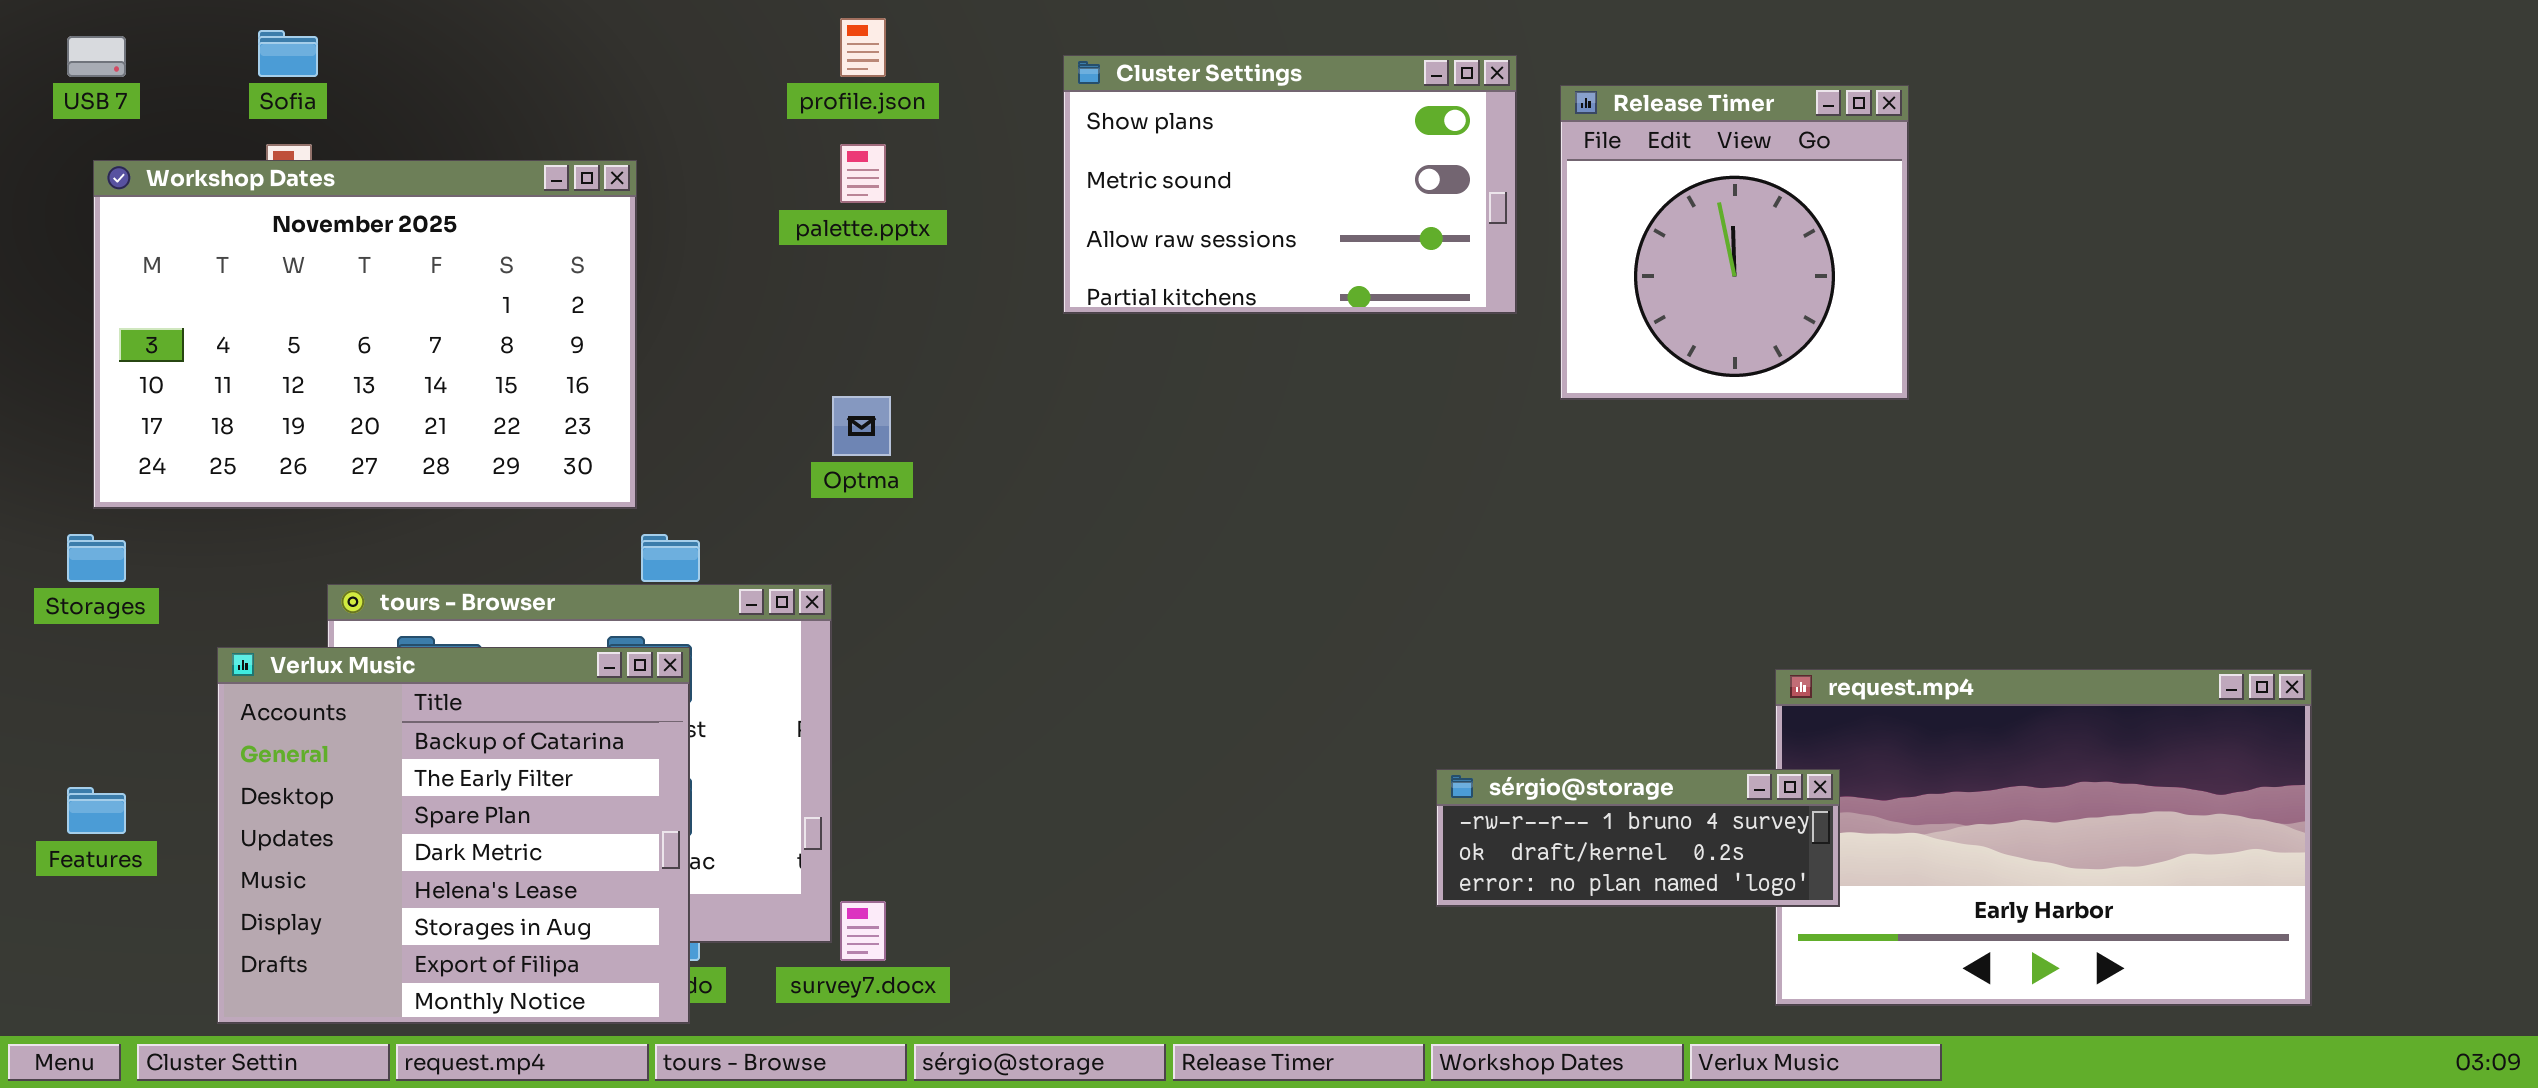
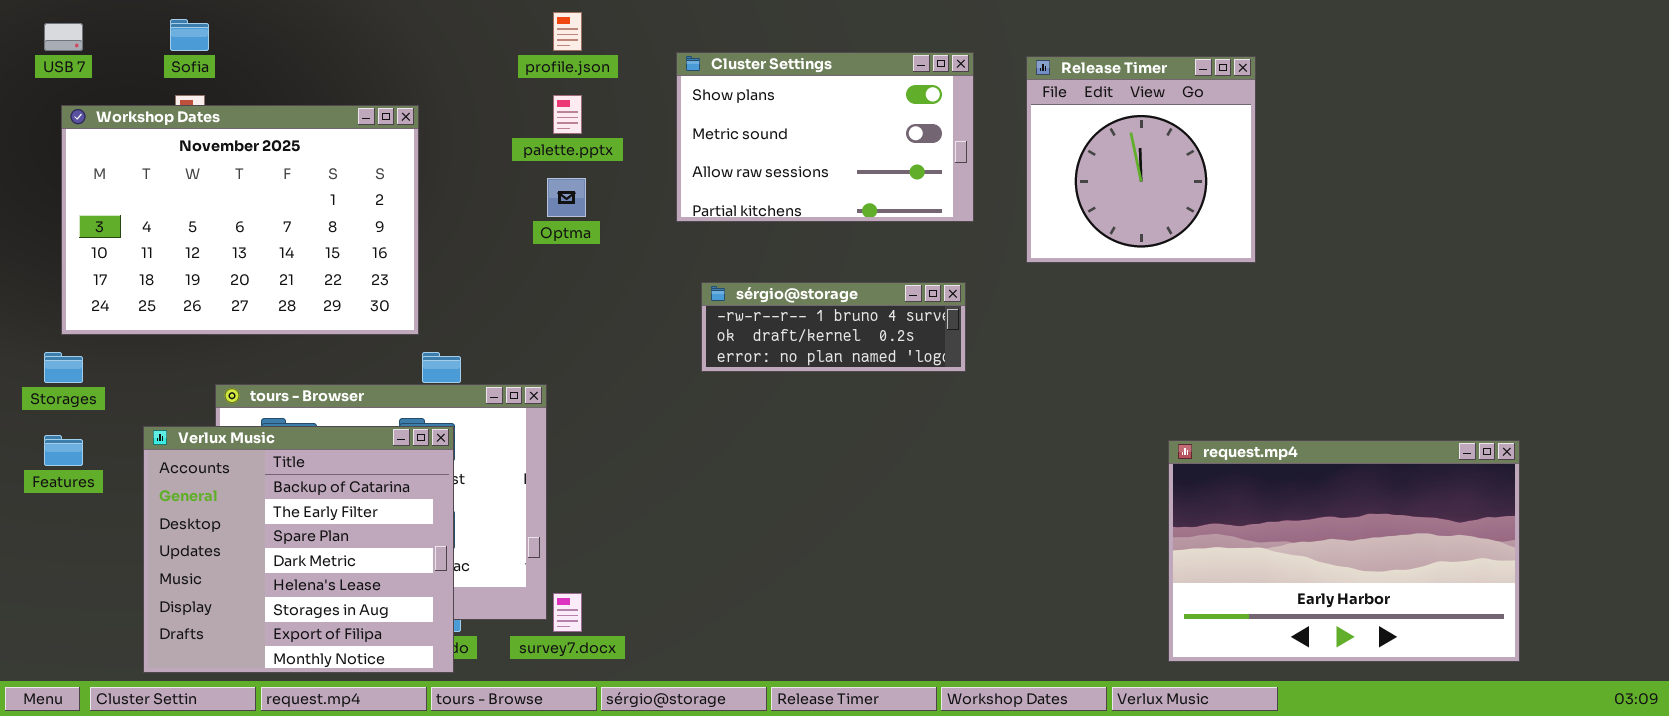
Cluster Settings: [1063,55,1517,314] -> [676,52,974,222], moved
Optma: [832,396,891,456] -> [547,178,586,217], moved
sérgio@storage: [1436,769,1840,907] -> [701,282,966,372], moved
Features: [67,787,126,834] -> [44,435,83,466], moved

